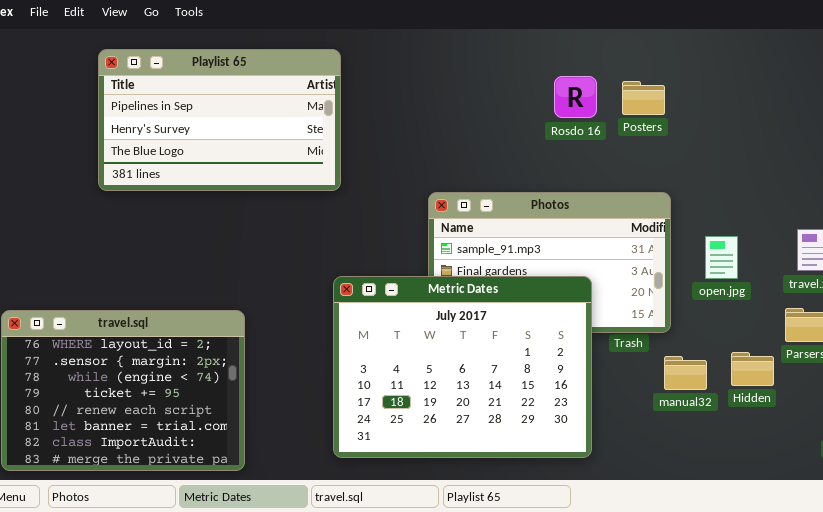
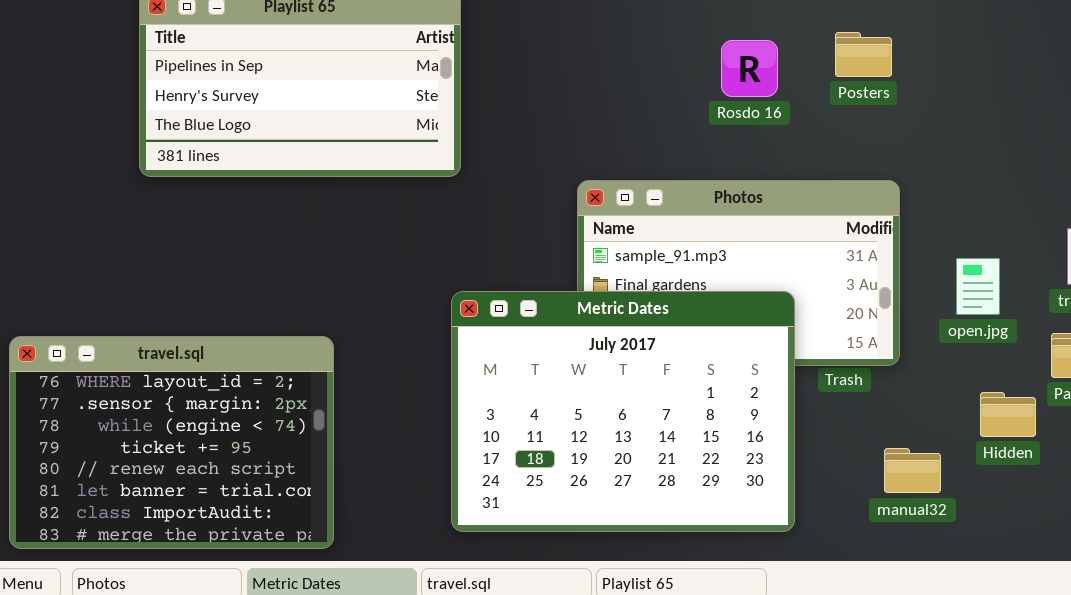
Rosdo 16: [554,76,597,118] -> [721,40,778,97], moved
open.jpg: [705,236,738,279] -> [956,258,1000,315], moved
manual32: [664,356,707,390] -> [884,448,941,493], moved

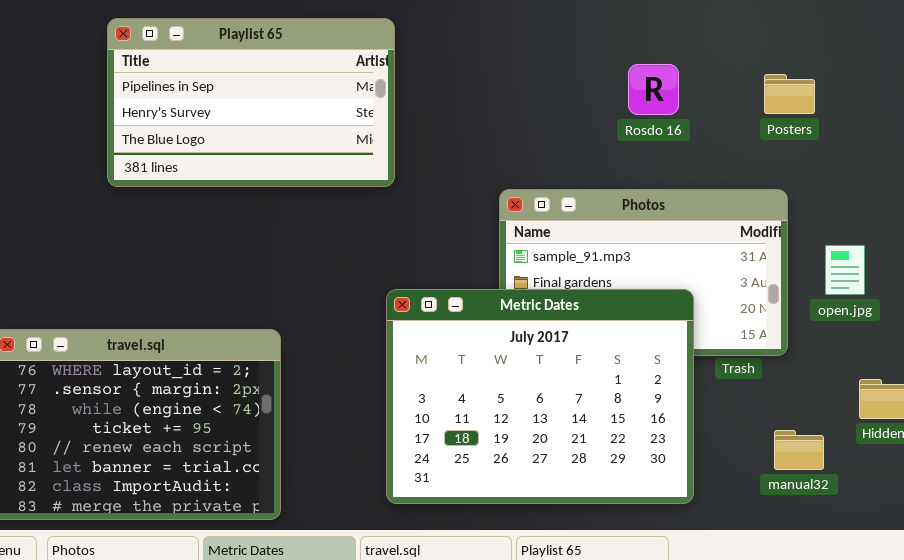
Posters: [835,32,892,77] -> [764,74,815,114], moved
open.jpg: [956,258,1000,315] -> [825,245,865,295], moved

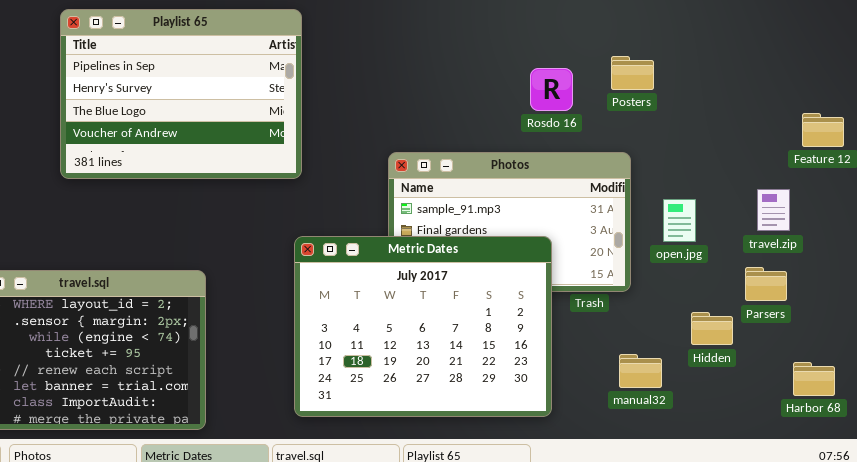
Playlist 65: [107,18,395,187] -> [60,9,302,179], resized
Rosdo 16: [628,64,679,115] -> [530,68,573,111], moved

